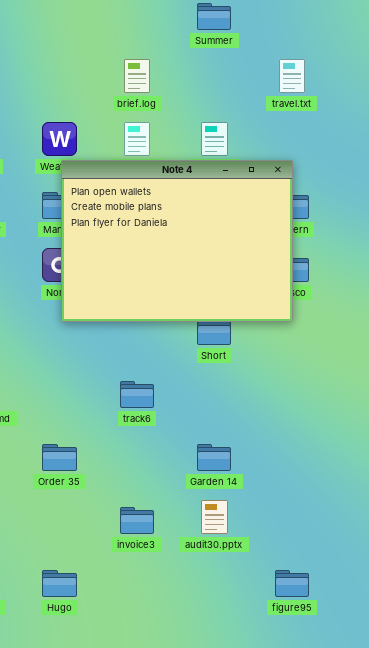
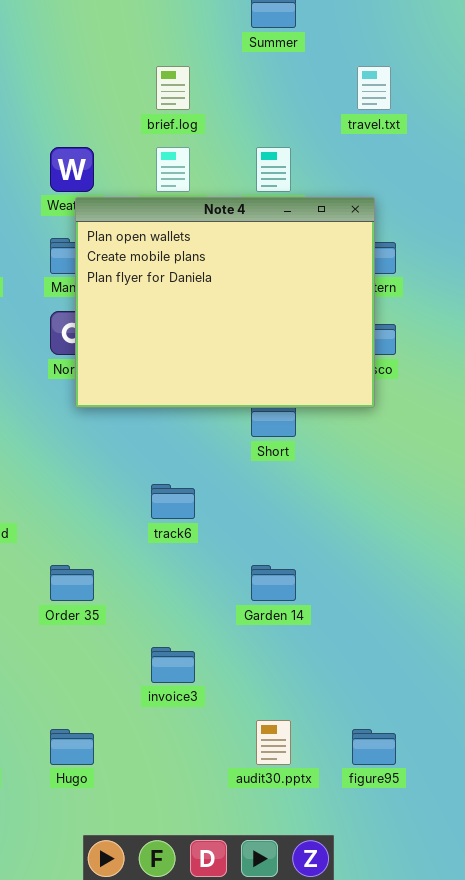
audit30.pptx: [201,500,228,534] -> [256,720,291,765], moved

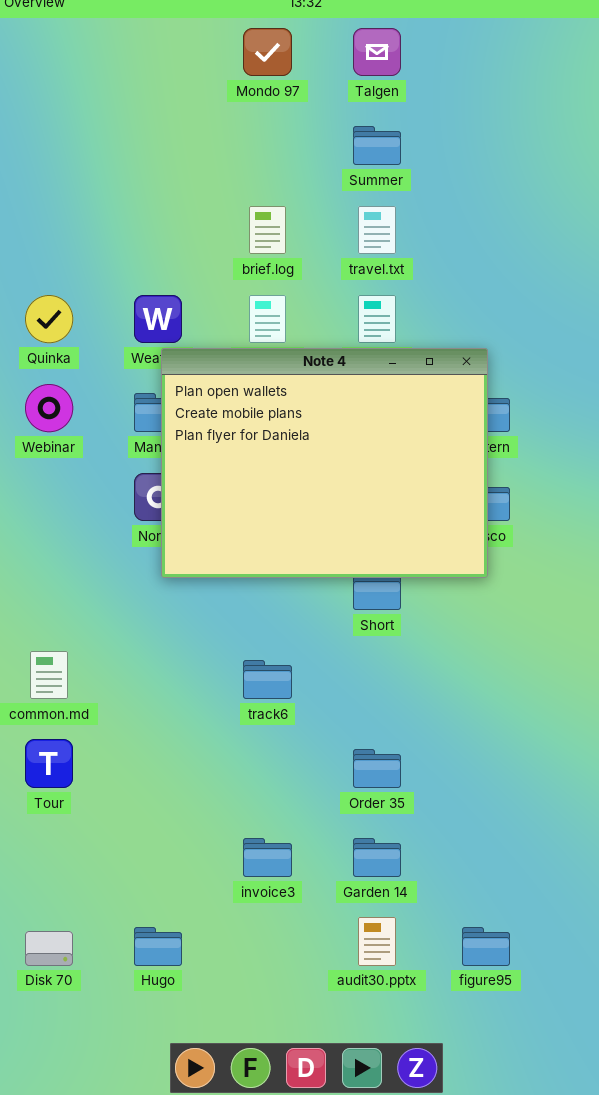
travel.txt: [357,66,391,110] -> [358,206,396,254], moved
Order 35: [50,565,94,601] -> [353,749,401,788], moved
Garden 14: [251,565,296,601] -> [353,838,401,877], moved

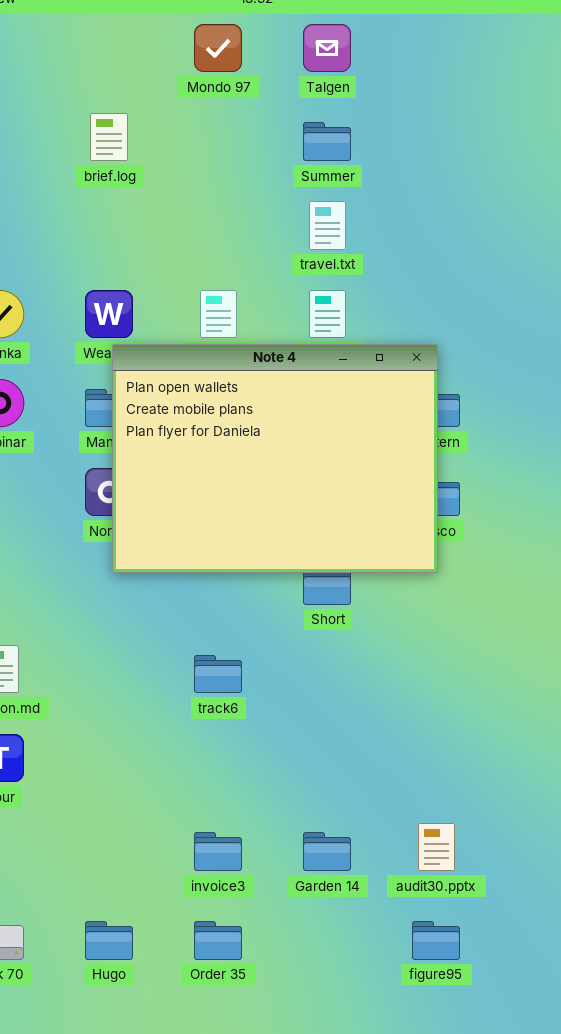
brief.log: [249,206,286,254] -> [90,113,128,161], moved
Order 35: [353,749,401,788] -> [194,921,242,960], moved
audit30.pptx: [358,917,396,966] -> [418,823,455,871], moved

